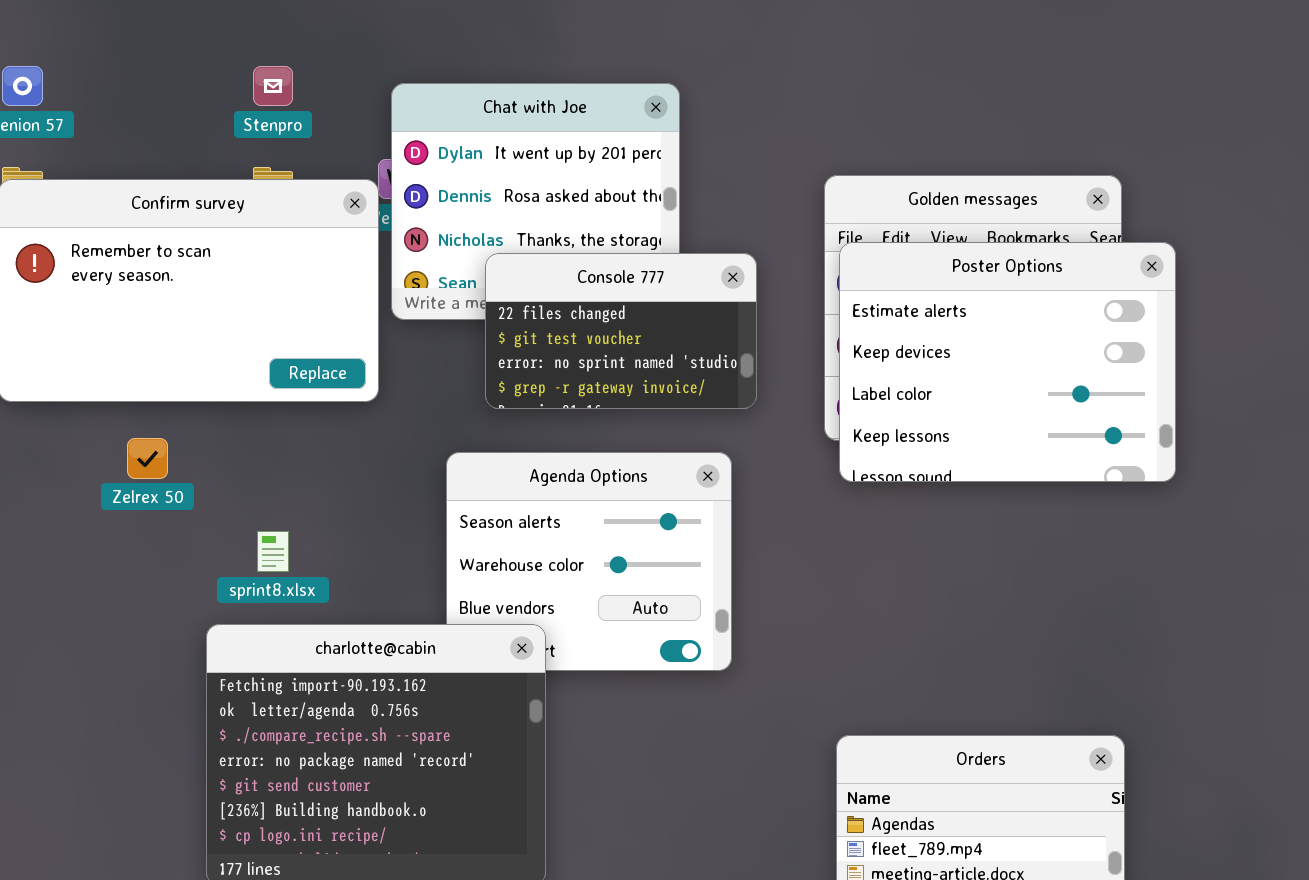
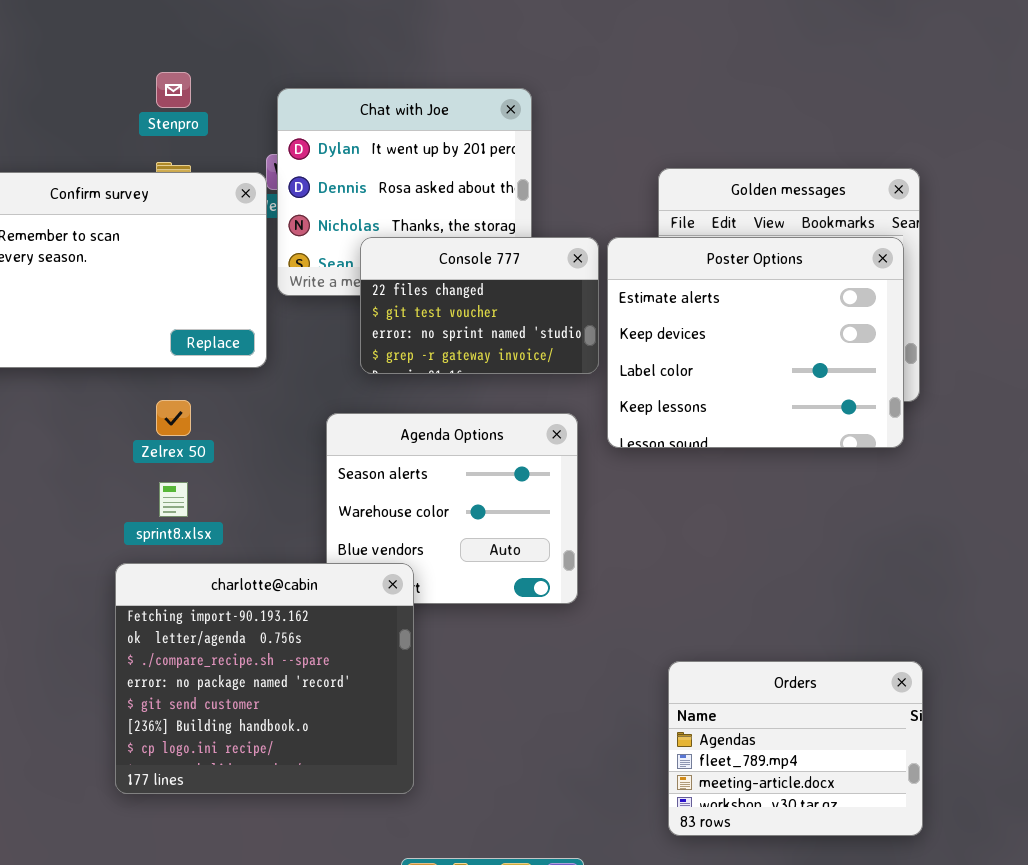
Poster Options: [839,242,1176,482] -> [607,237,904,448], moved
Zelrex 50: [127,438,168,479] -> [156,400,191,436], moved

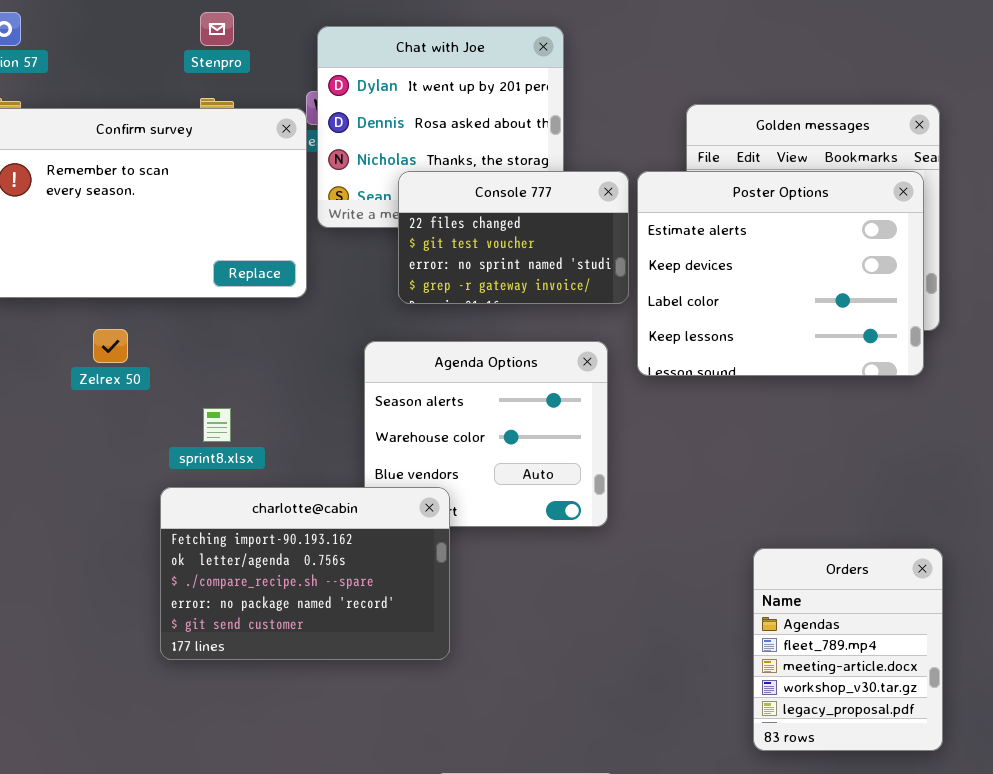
Zelrex 50: [156,400,191,436] -> [93,329,128,363], moved
charlotte@cabin: [115,563,414,794] -> [160,487,450,660], resized
Orders: [668,661,923,836] -> [753,548,943,751], resized

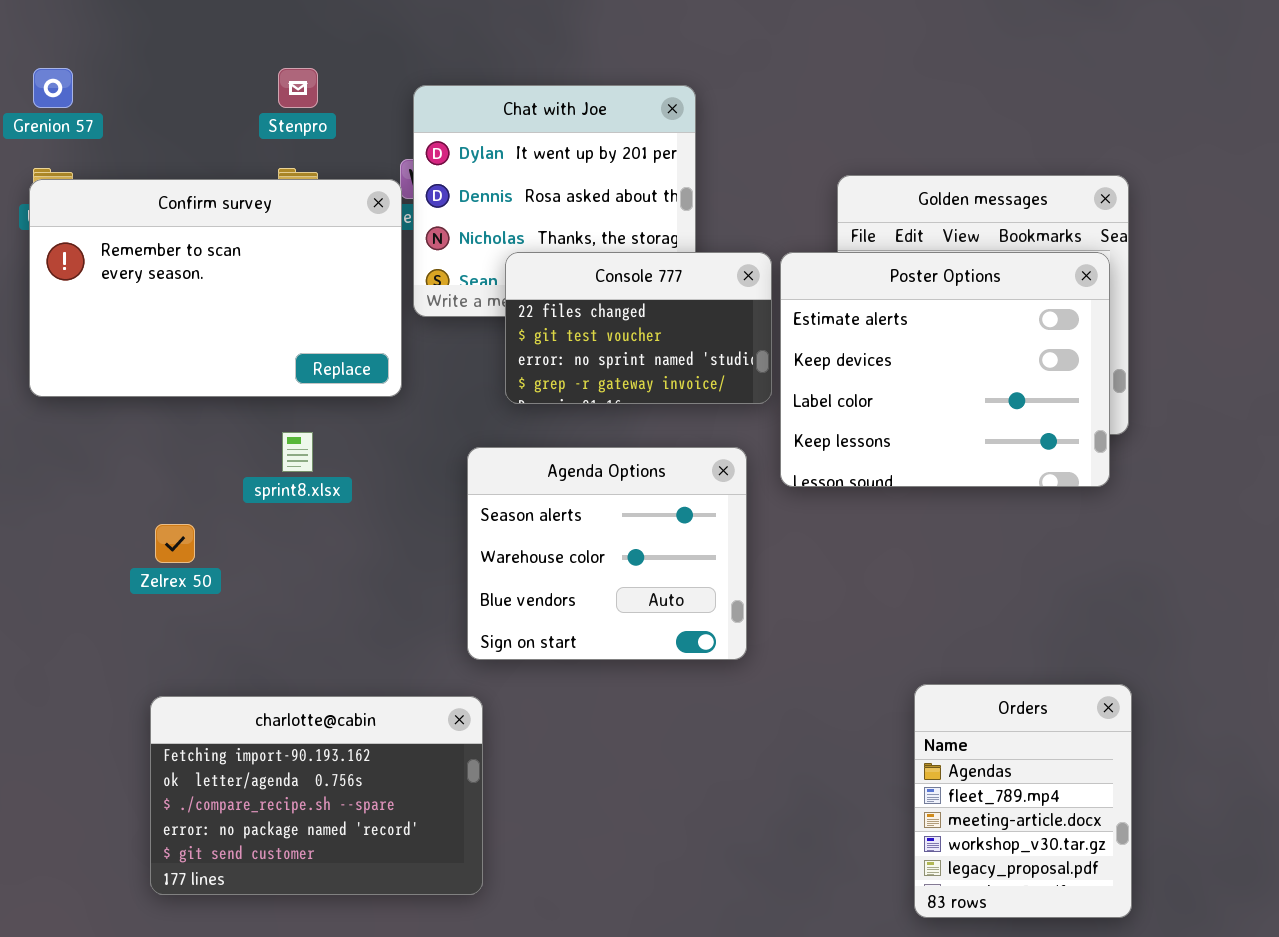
Zelrex 50: [93,329,128,363] -> [155,524,195,563], moved
sprint8.xlsx: [203,408,231,442] -> [282,432,313,472], moved
charlotte@cabin: [160,487,450,660] -> [150,696,483,895], moved

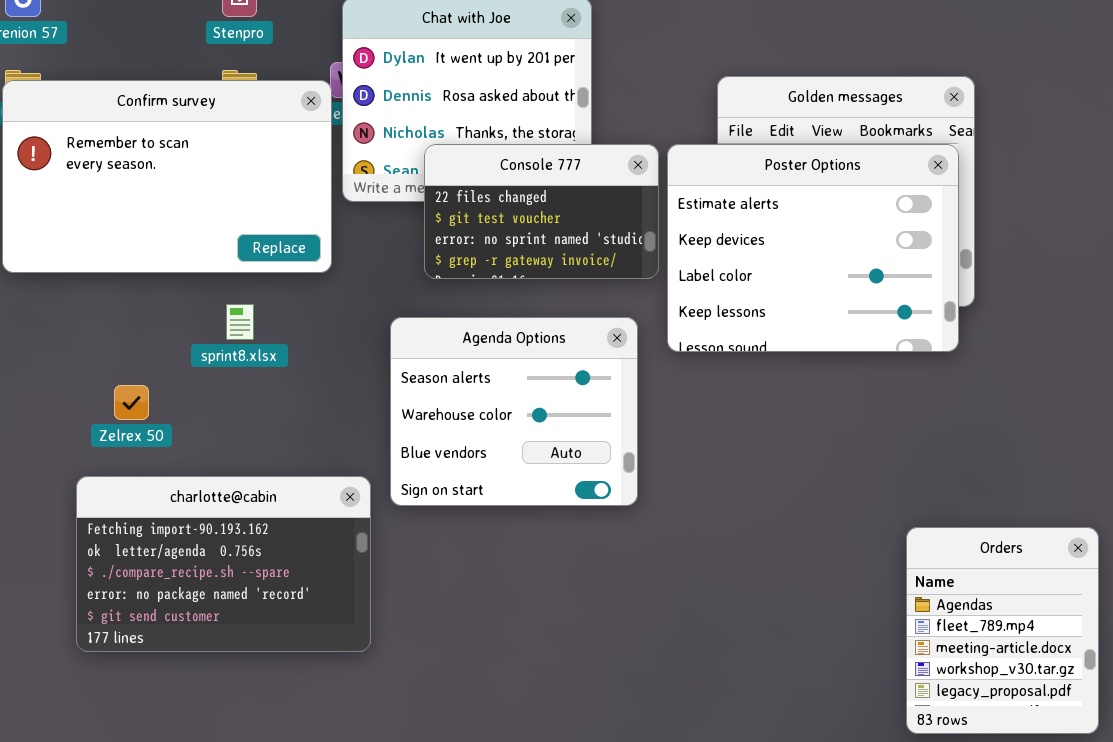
Orders: [914,684,1132,918] -> [906,527,1099,734], moved
charlotte@cabin: [150,696,483,895] -> [76,476,371,652], moved

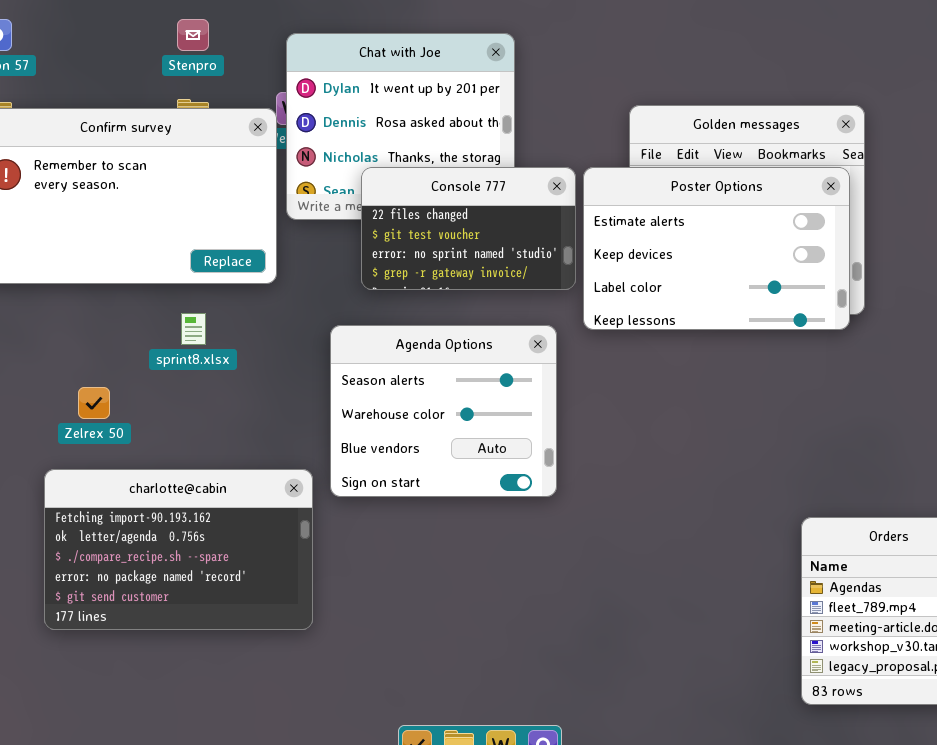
Poster Options: [667,144,959,352] -> [583,167,850,330], resized

